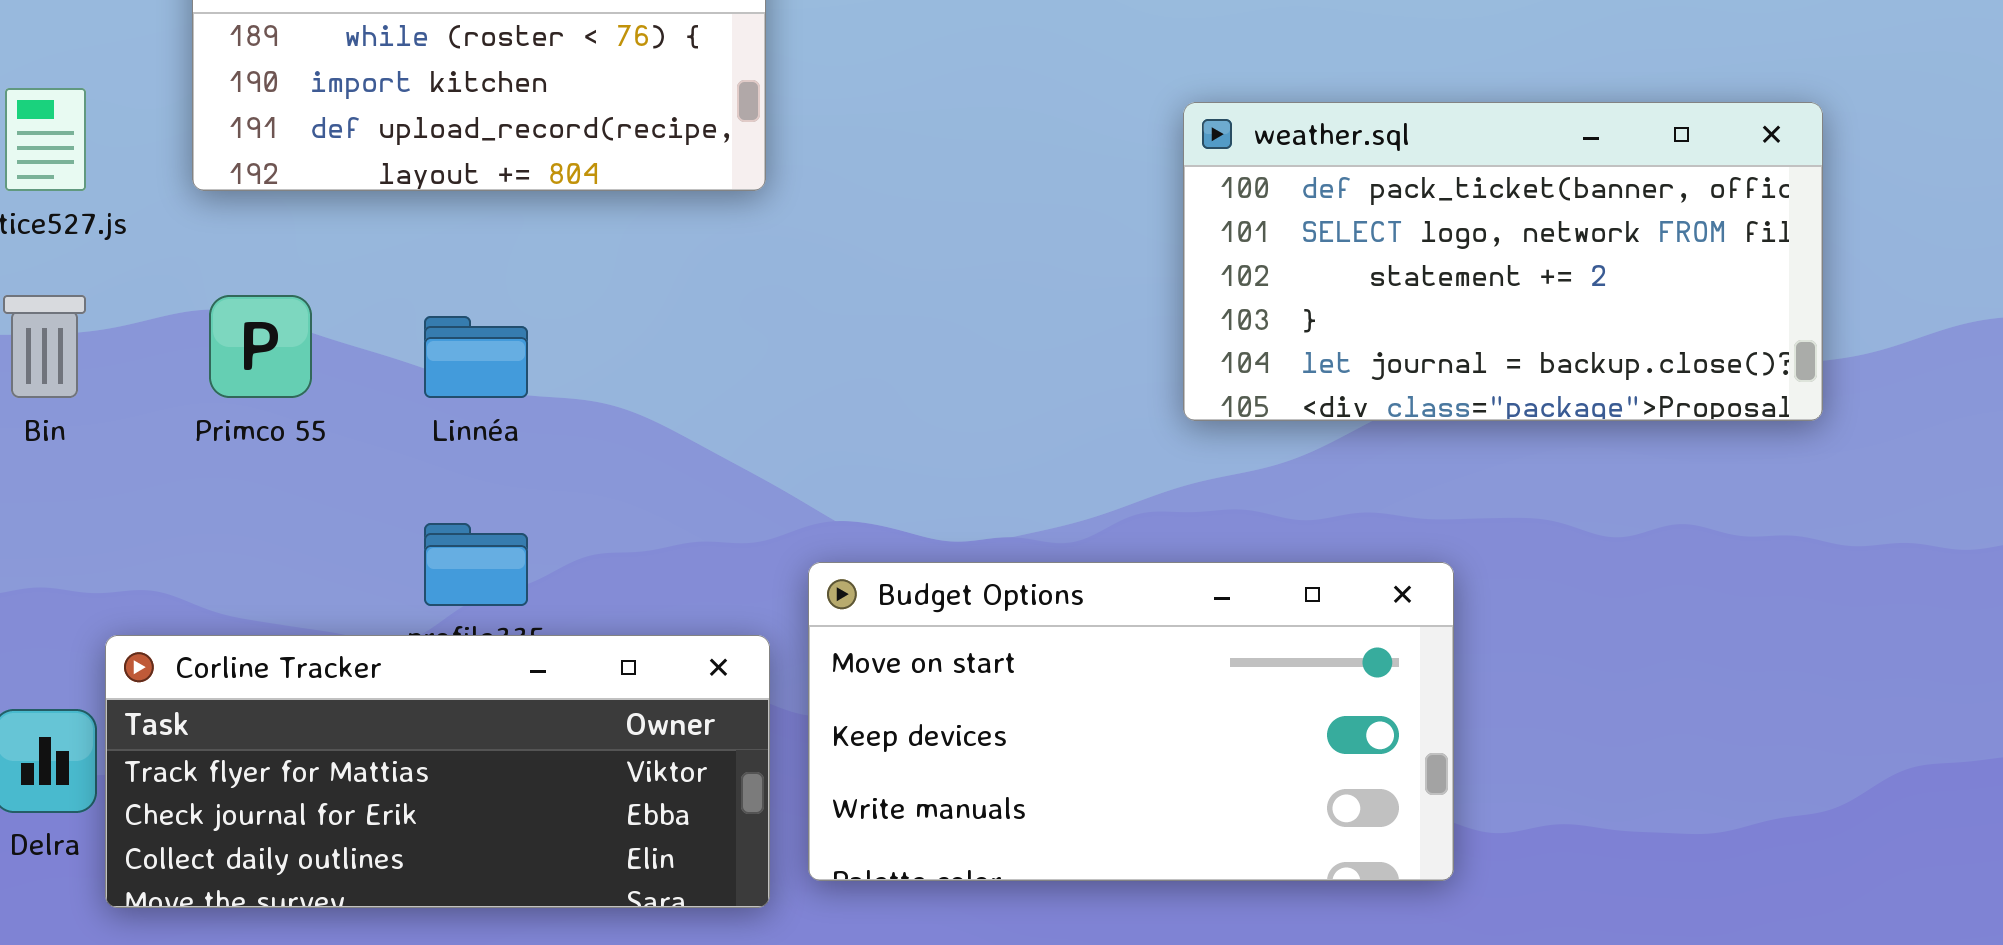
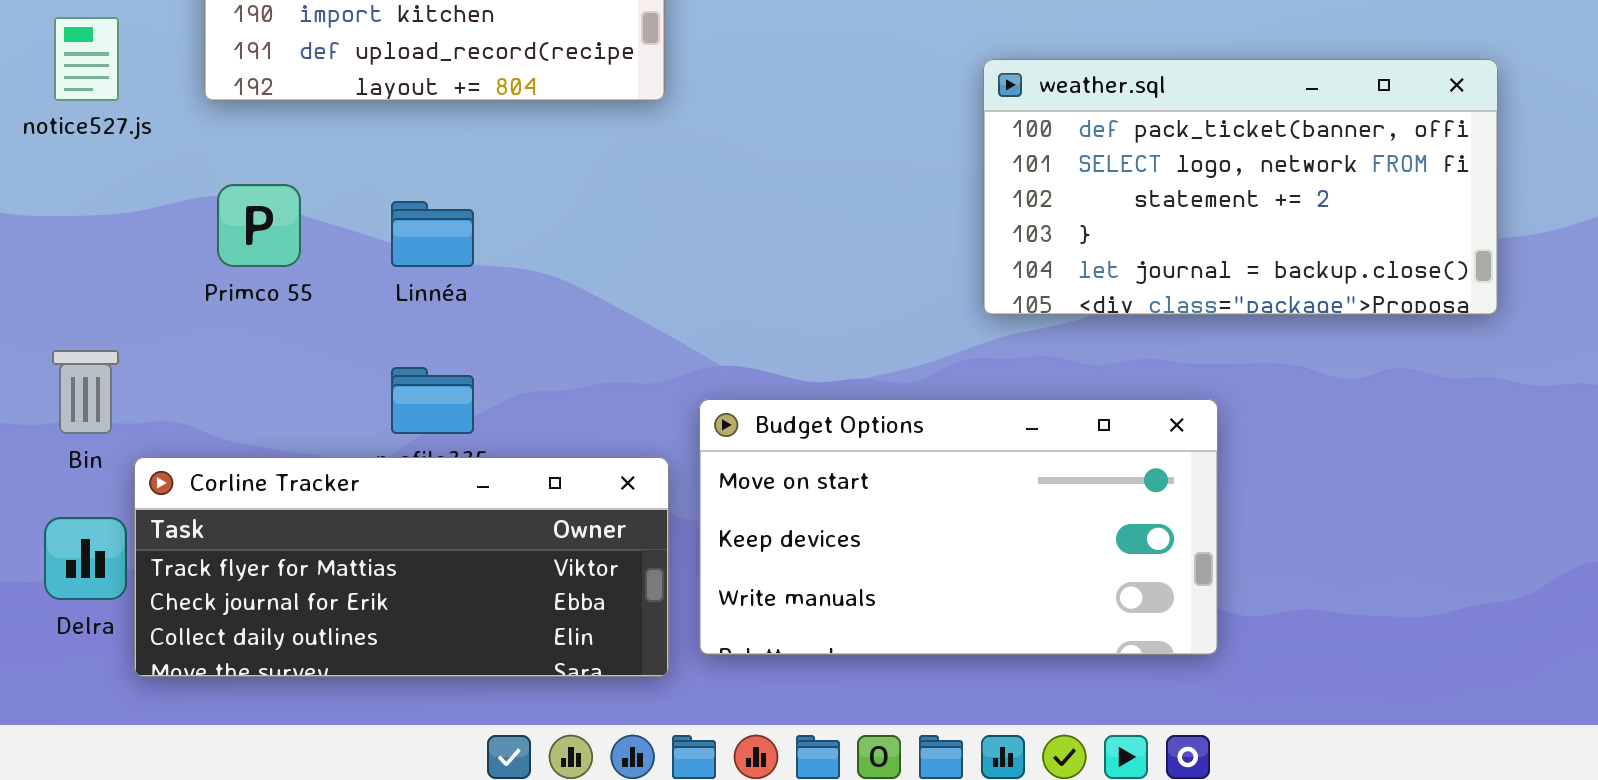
weather.sql: [1183,102,1823,421] -> [983,59,1498,315], moved
Bin: [3,295,86,398] -> [52,350,119,434], moved

